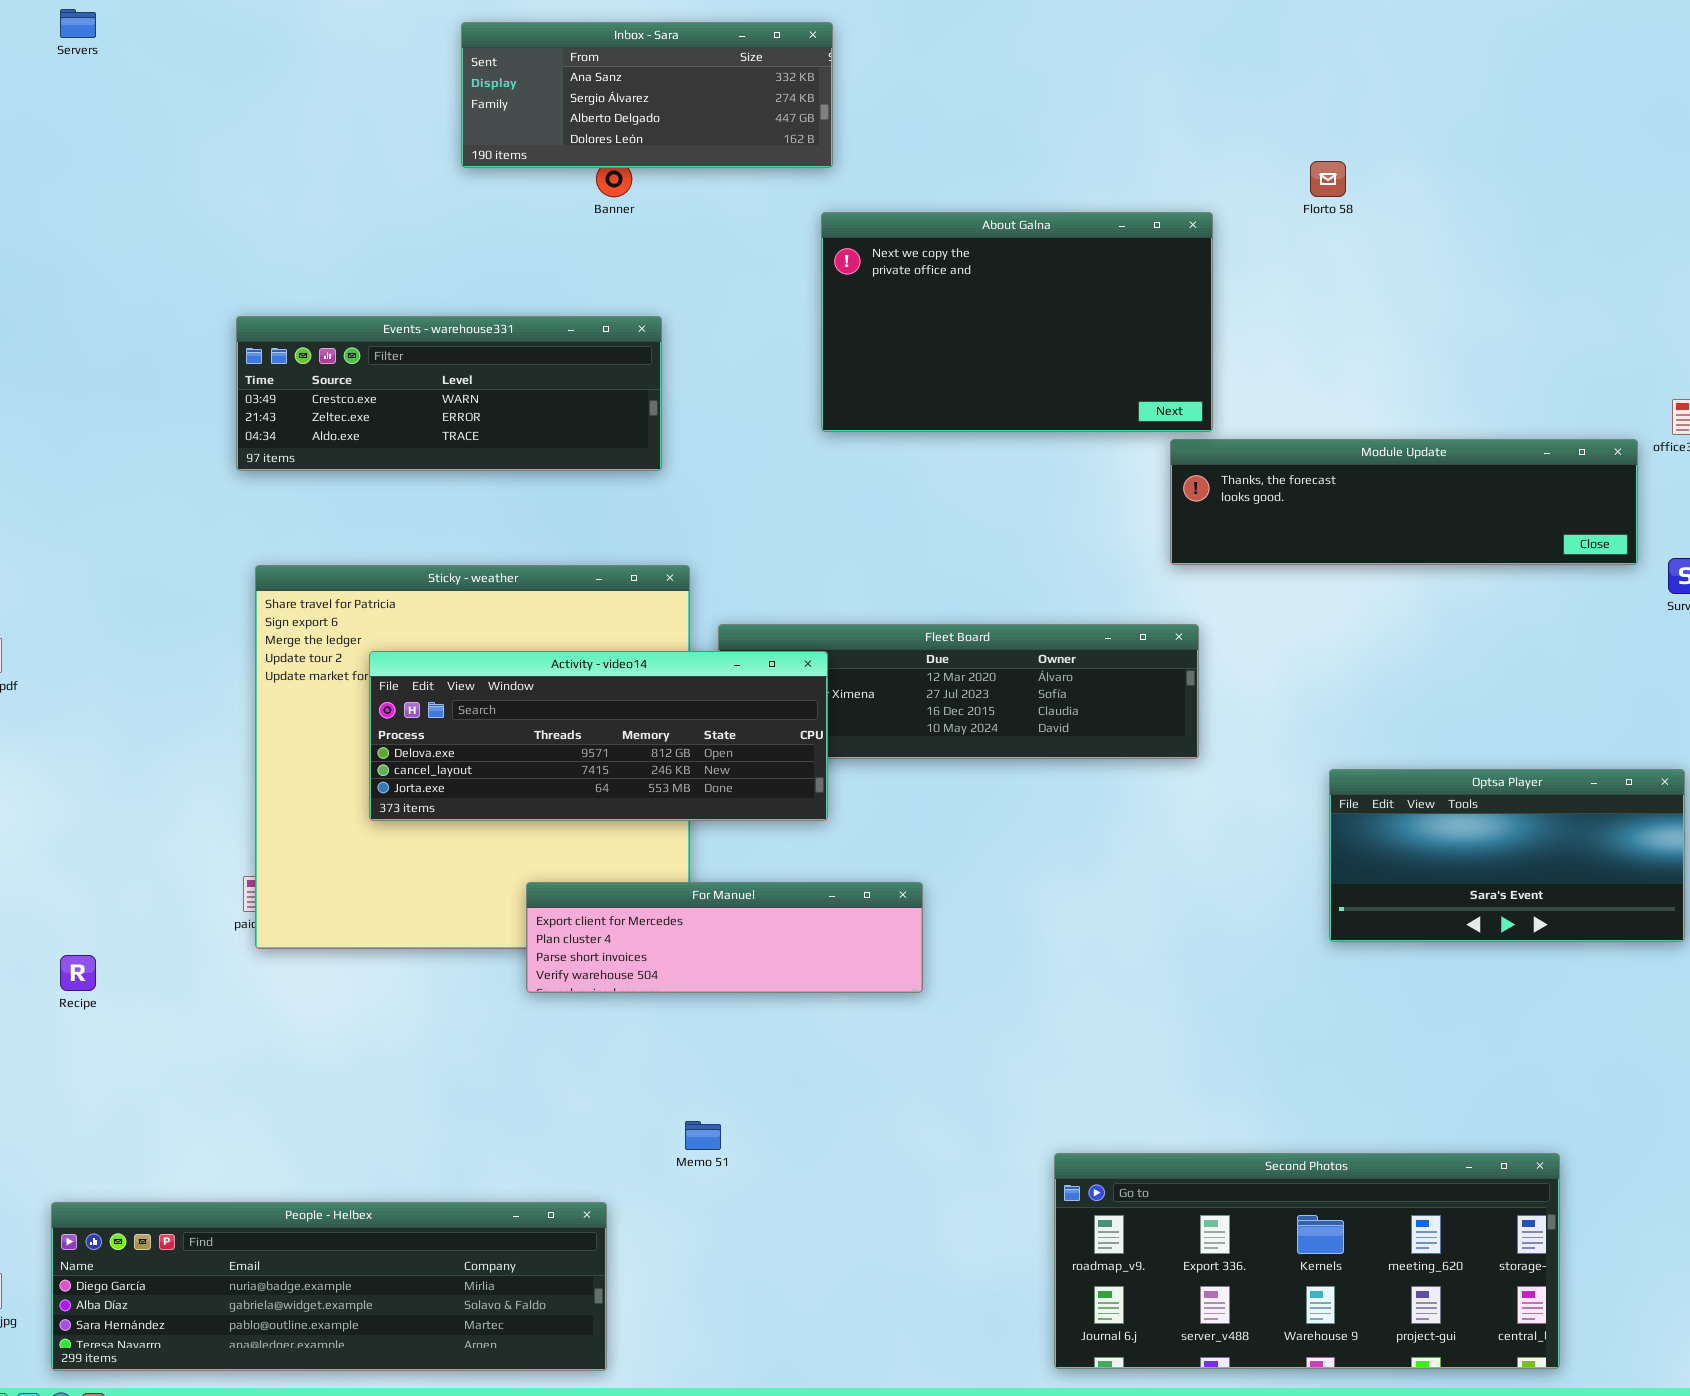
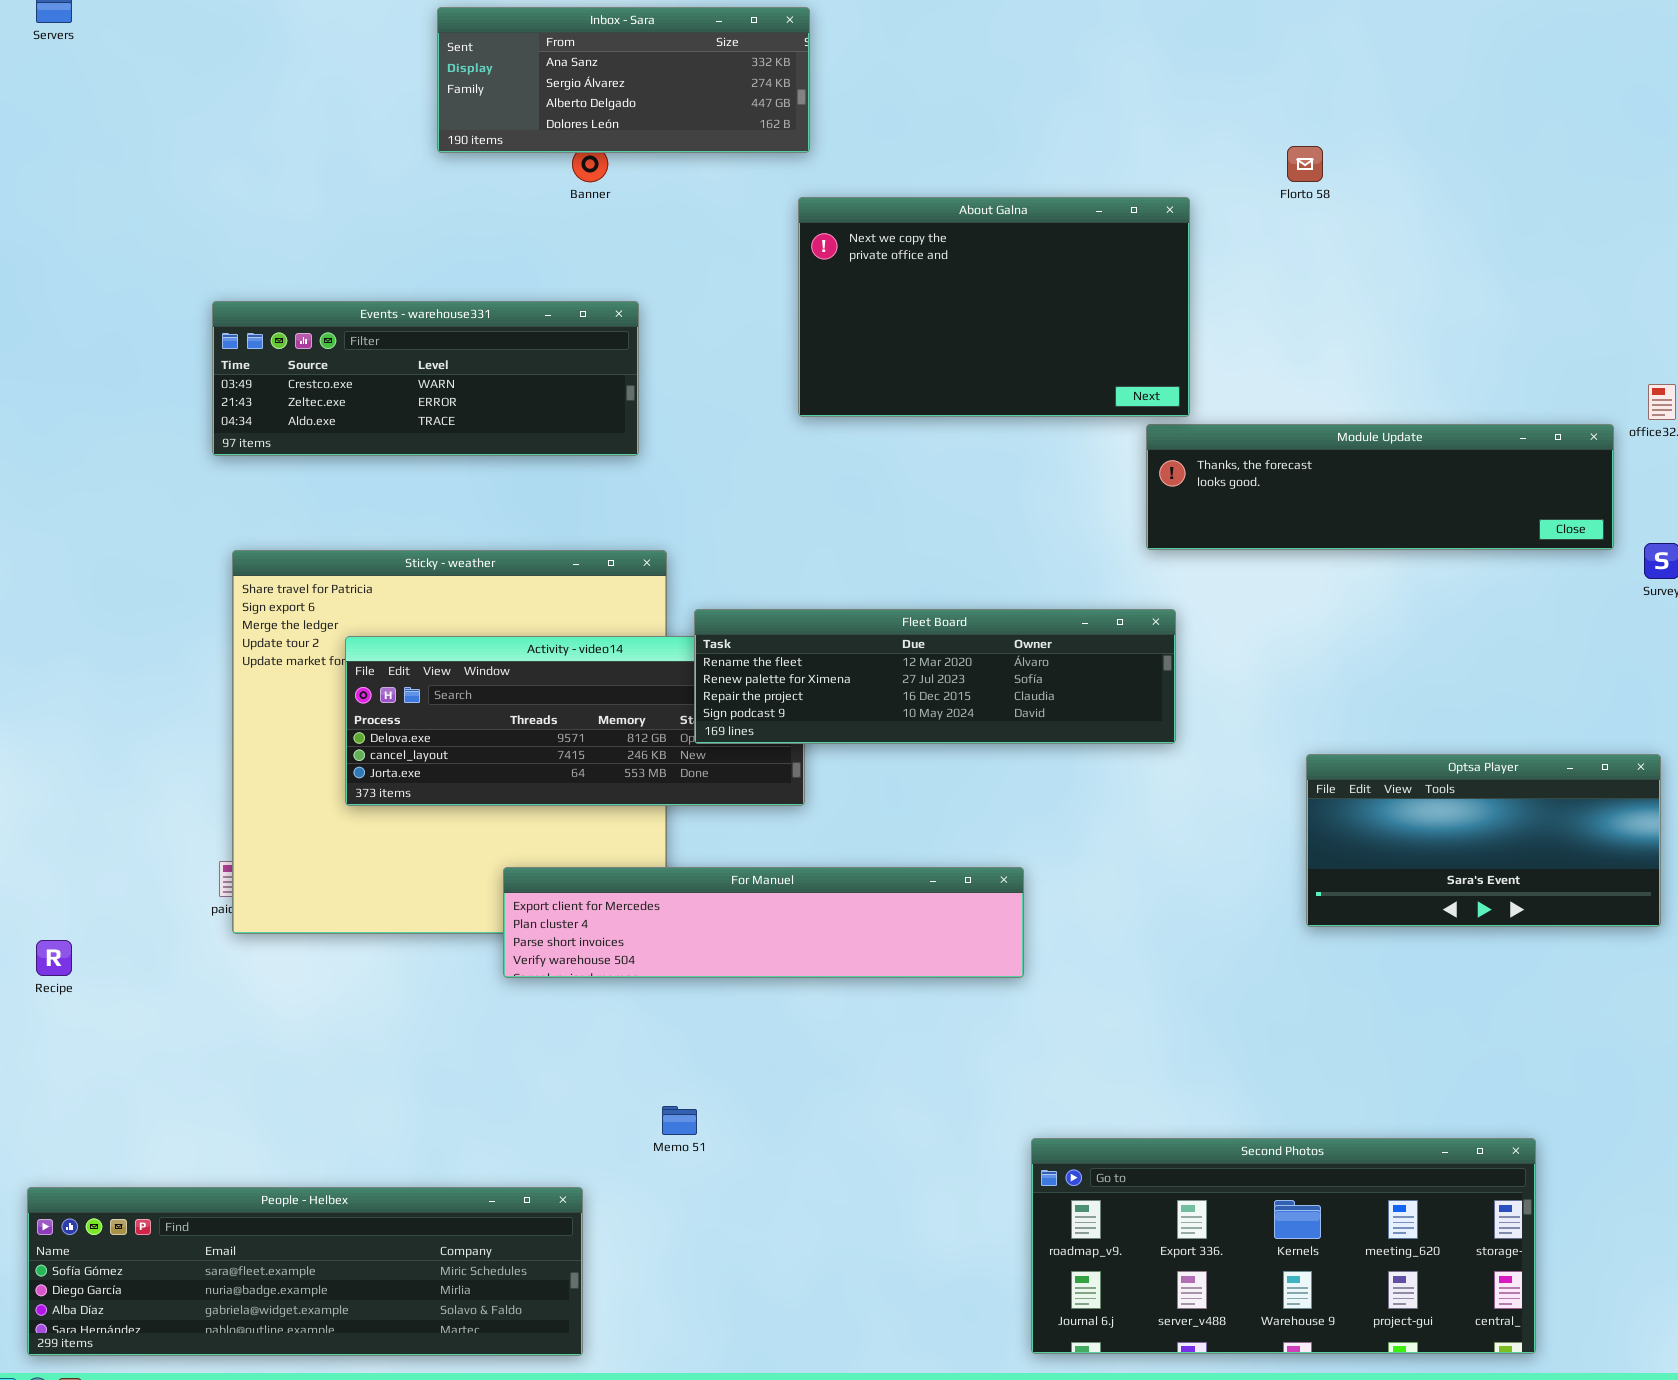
Fleet Board: [718,624,1199,759] -> [694,609,1176,744], raised
For Manuel: [526,882,923,993] -> [503,867,1024,978], resized
People - Helbex: [51,1202,607,1371] -> [27,1187,583,1356], scrolled up 1 row

